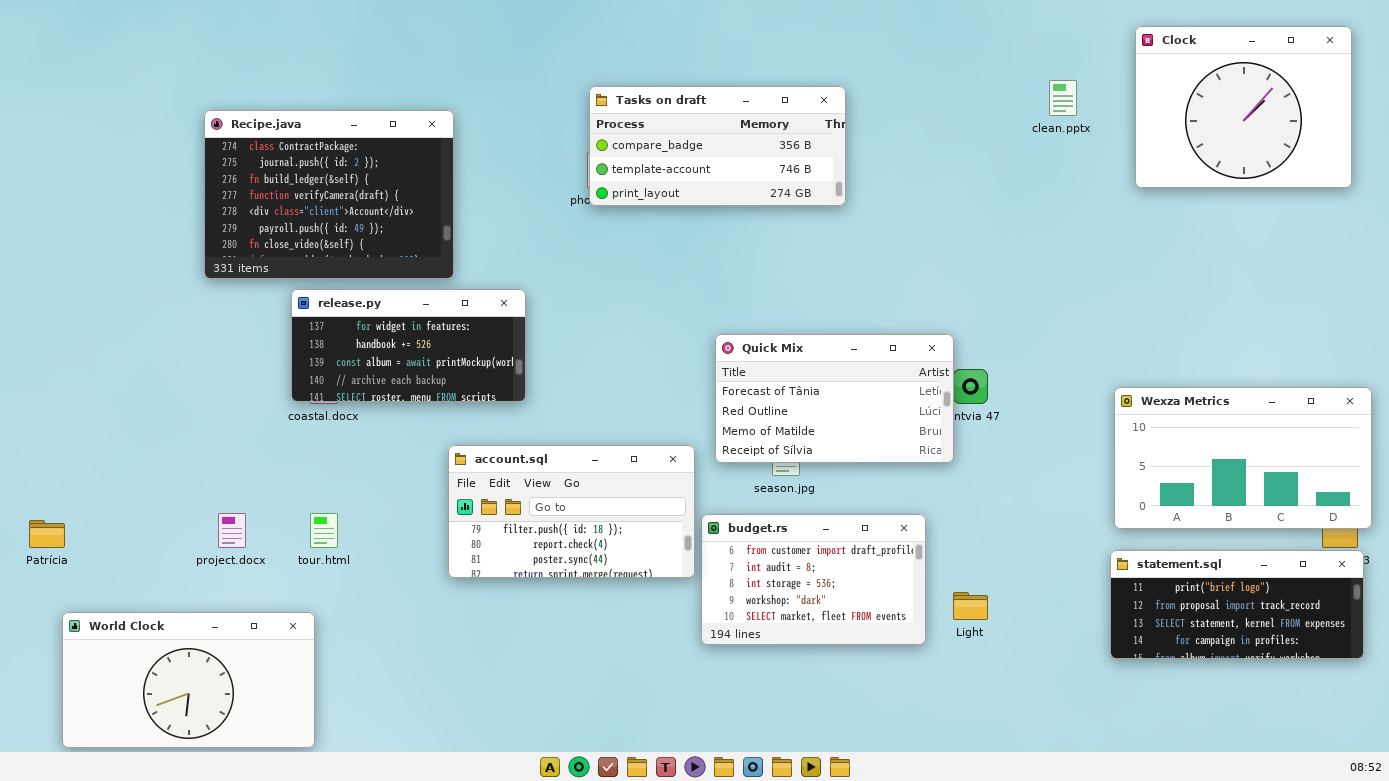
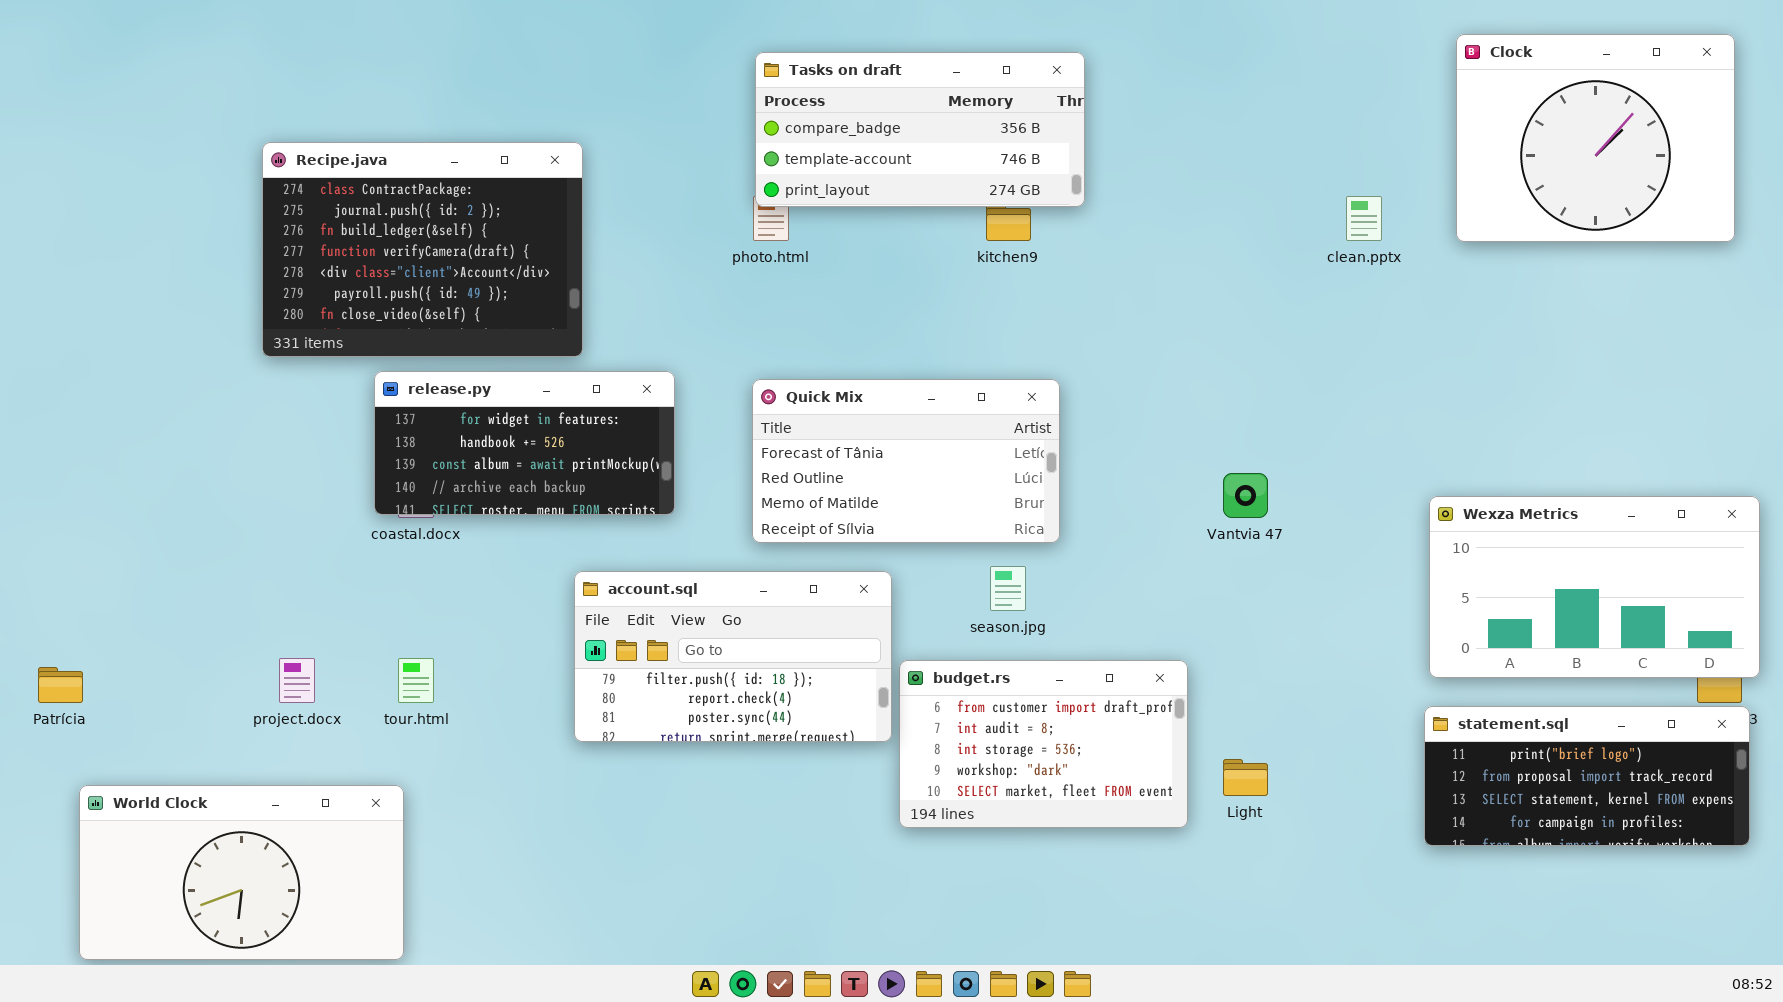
clean.pptx: [1049,80,1077,116] -> [1346,196,1382,241], moved
Tasks on draft: [589,86,846,206] -> [755,52,1085,207], moved
Quick Mix: [715,334,954,463] -> [752,379,1060,543], moved

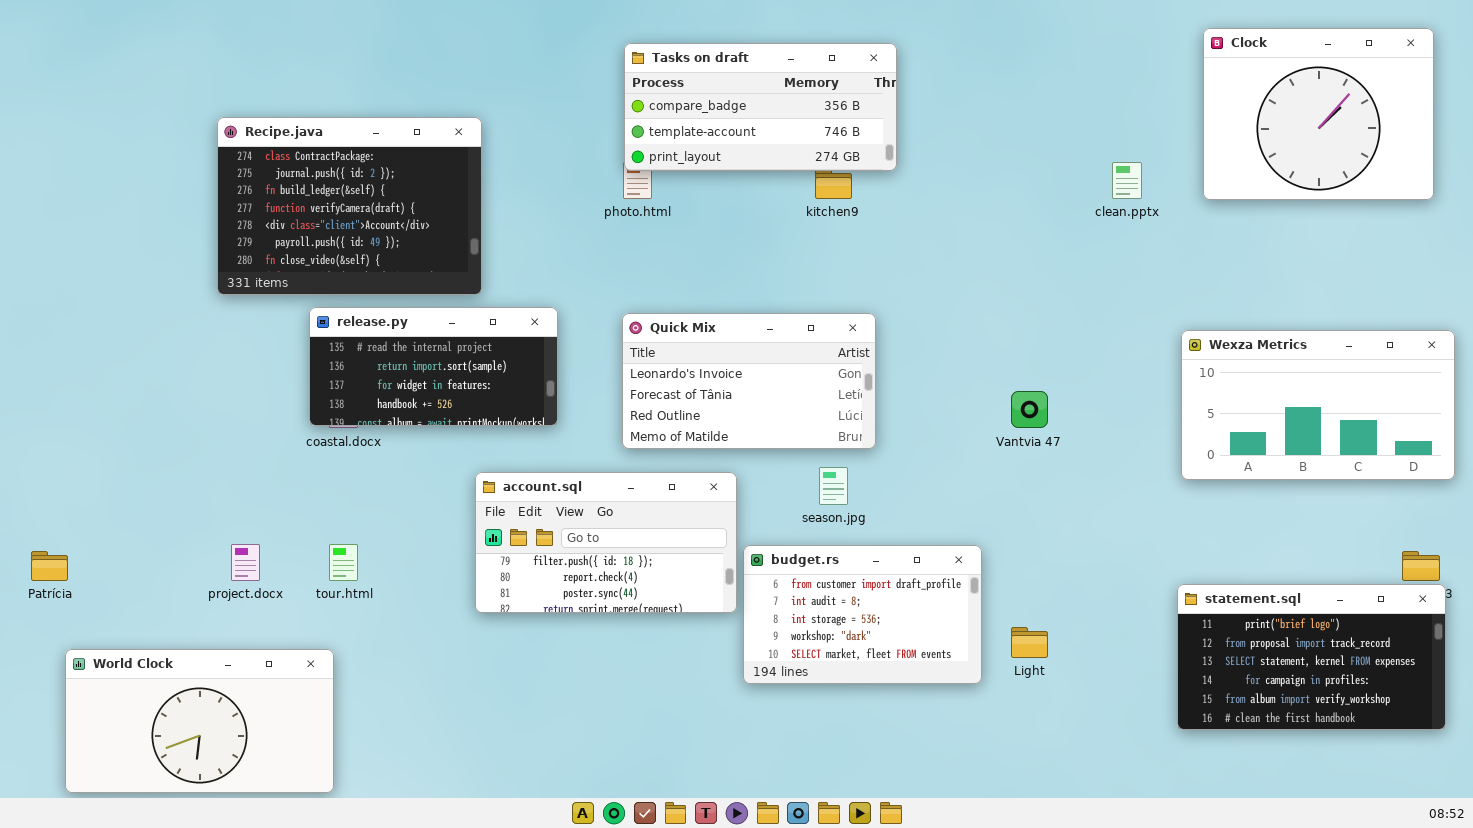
release.py: [374,371,675,515] -> [309,307,558,426], scrolled up 2 rows
Quick Mix: [752,379,1060,543] -> [622,313,876,449], scrolled up 1 row
Wexza Metrics: [1429,496,1760,678] -> [1181,330,1455,480], moved
statement.sql: [1424,706,1750,846] -> [1177,584,1446,730], resized

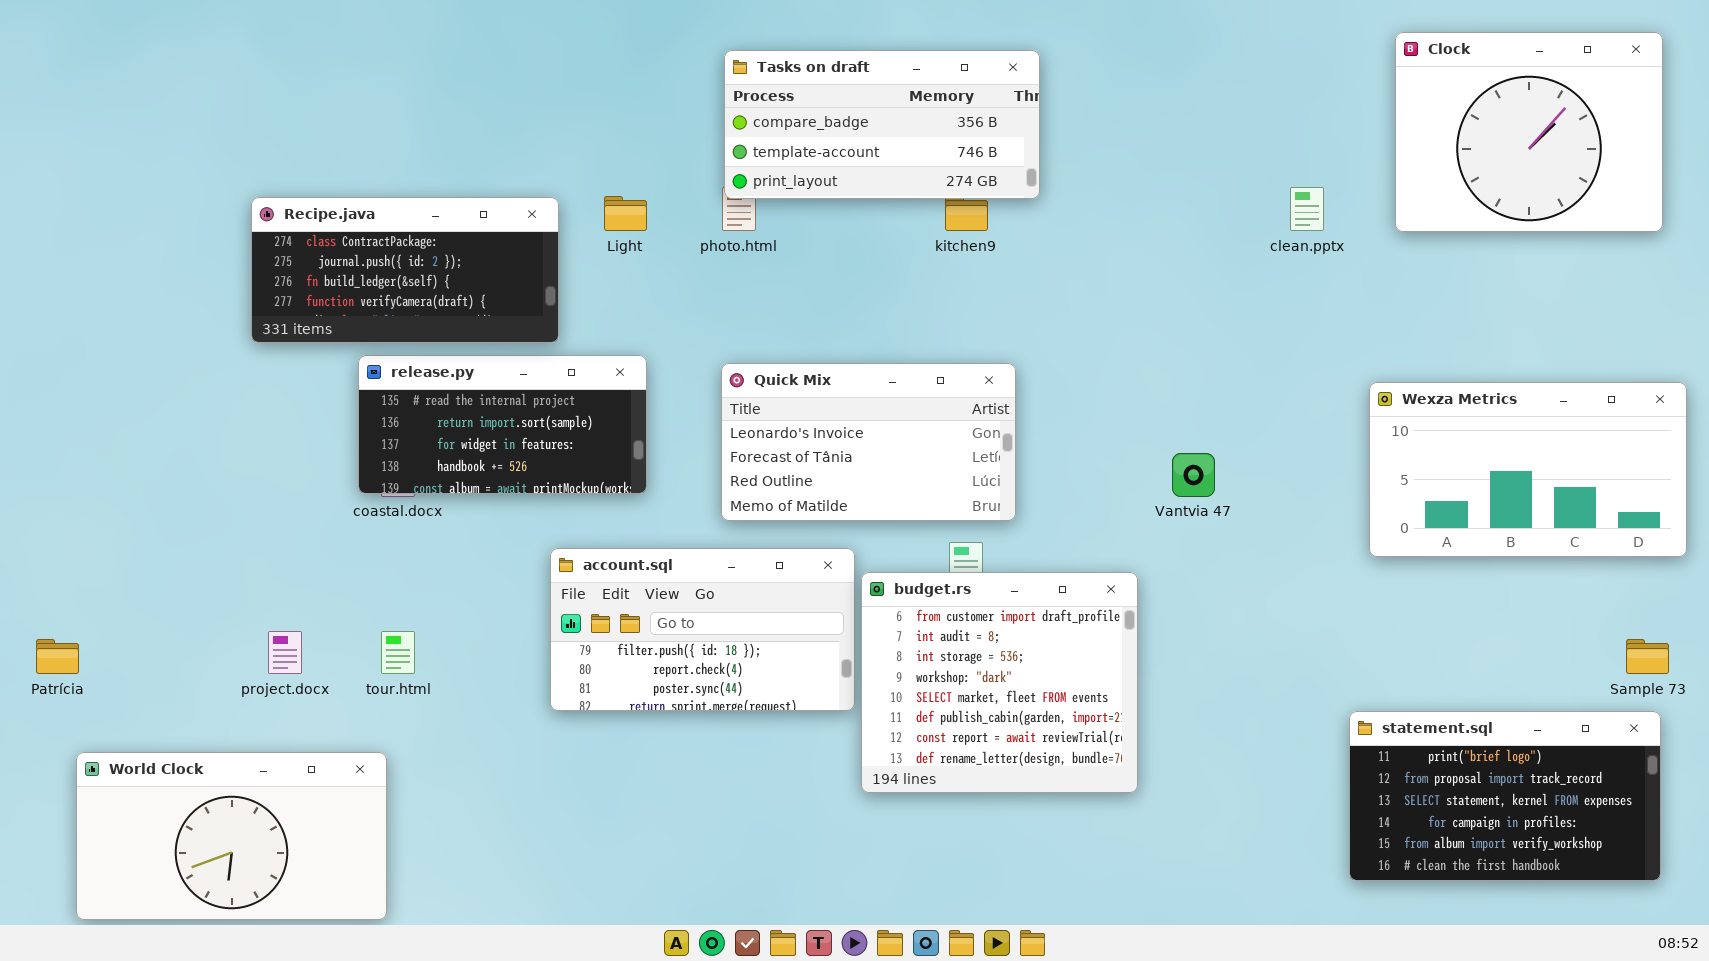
Recipe.java: [217,117,482,295] -> [251,197,559,343], resized
budget.rs: [743,545,982,684] -> [861,572,1138,793], resized
statement.sql: [1177,584,1446,730] -> [1349,711,1661,881], moved
Light: [1011,627,1048,658] -> [604,196,647,231], moved

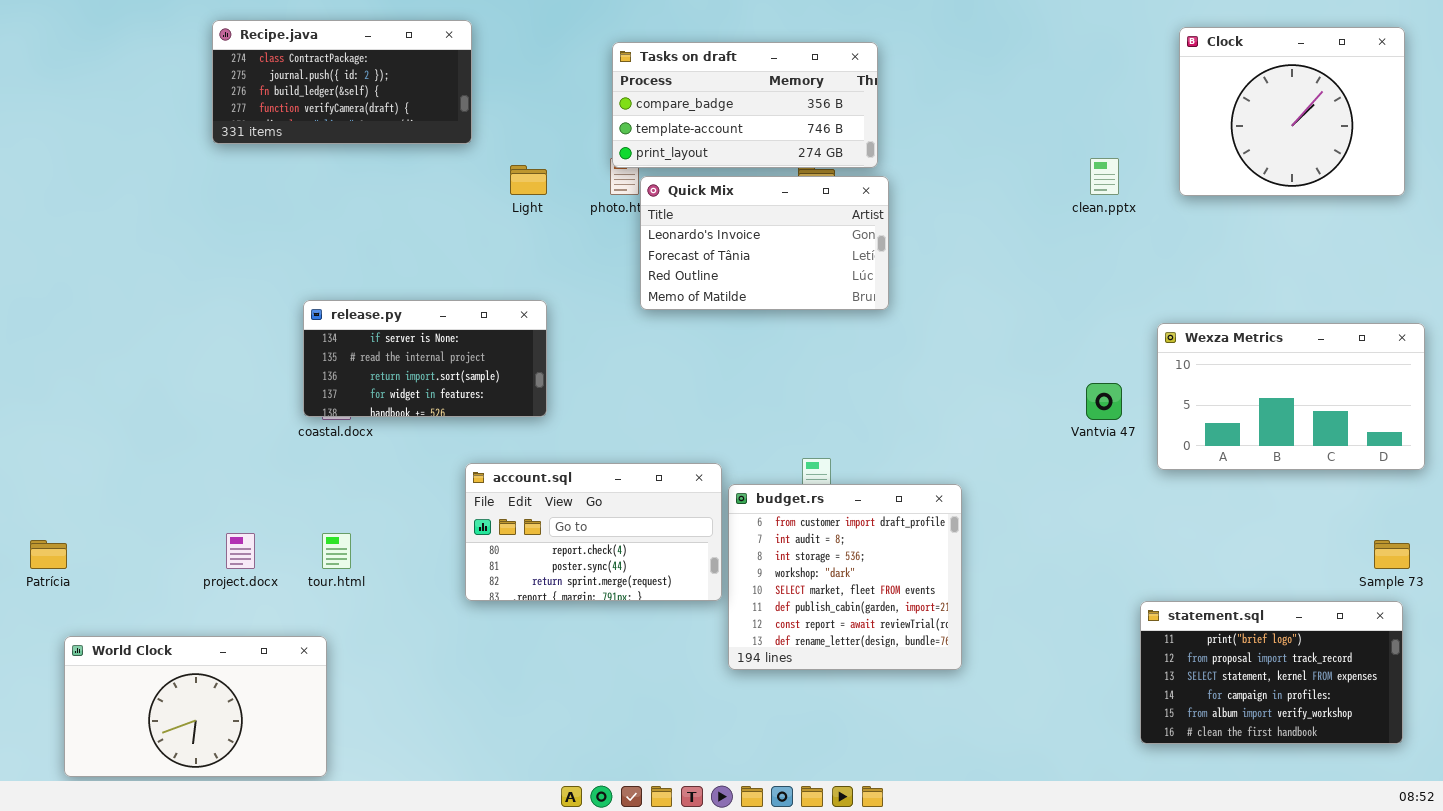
Recipe.java: [251,197,559,343] -> [212,20,472,144], moved
release.py: [358,355,647,494] -> [303,300,547,417], scrolled up 1 row
Quick Mix: [721,363,1016,521] -> [640,176,889,310], moved
Vantvia 47: [1172,453,1215,497] -> [1086,383,1122,420], moved
account.sql: [550,548,855,711] -> [465,463,722,601], scrolled down 1 row

